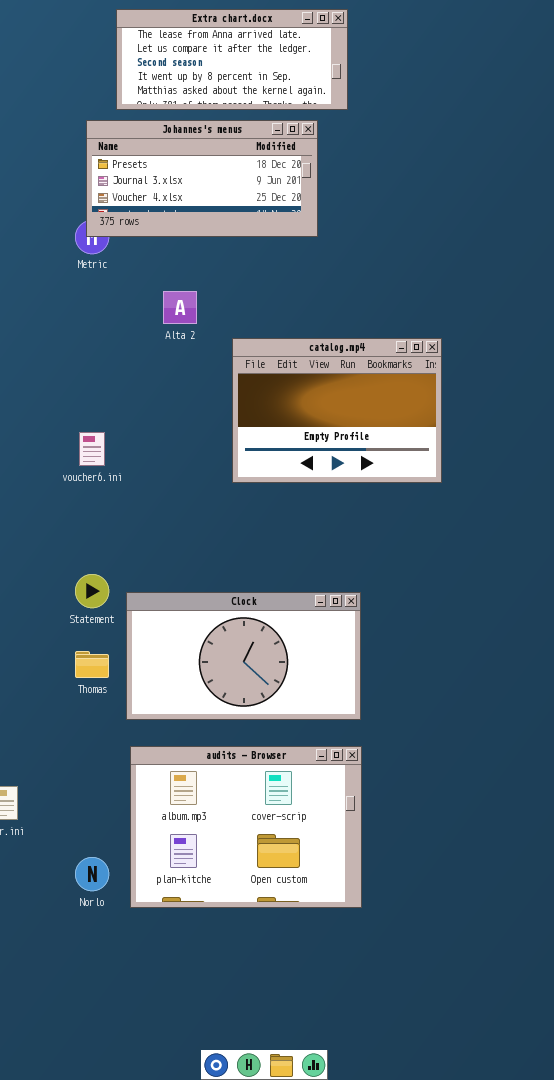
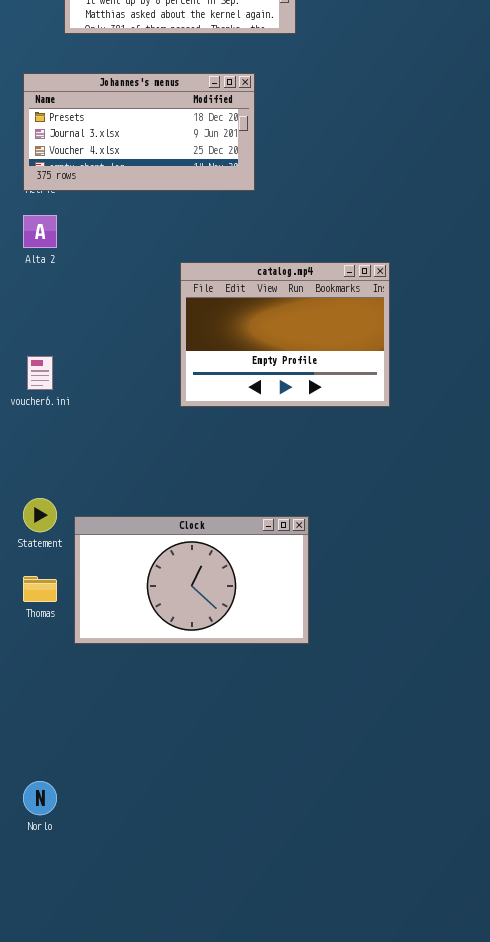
Johannes's menus: [86,120,318,237] -> [23,73,255,191], moved
Alta 2: [163,291,197,324] -> [23,215,57,248], moved
audits - Browser: [130,746,362,908] -> none, closed

